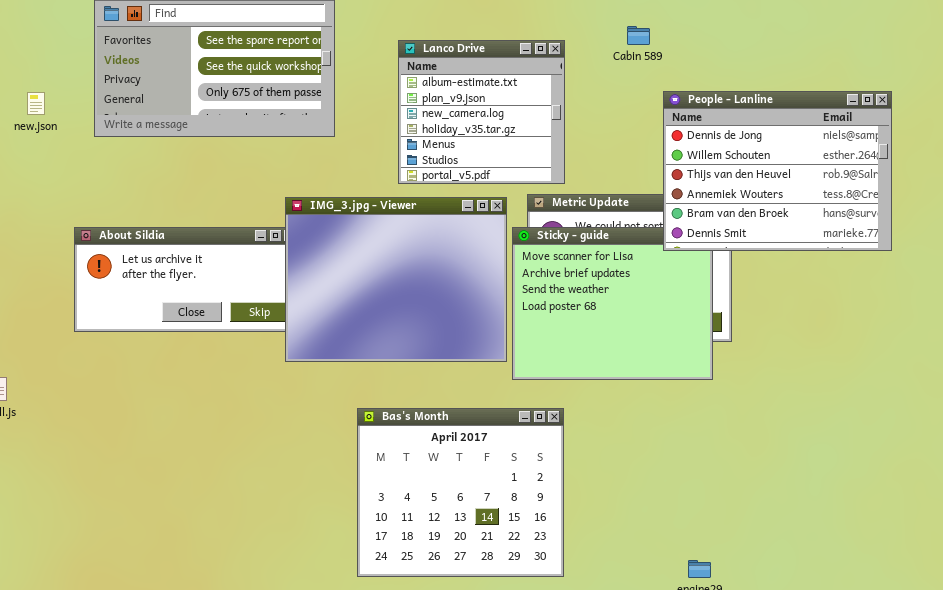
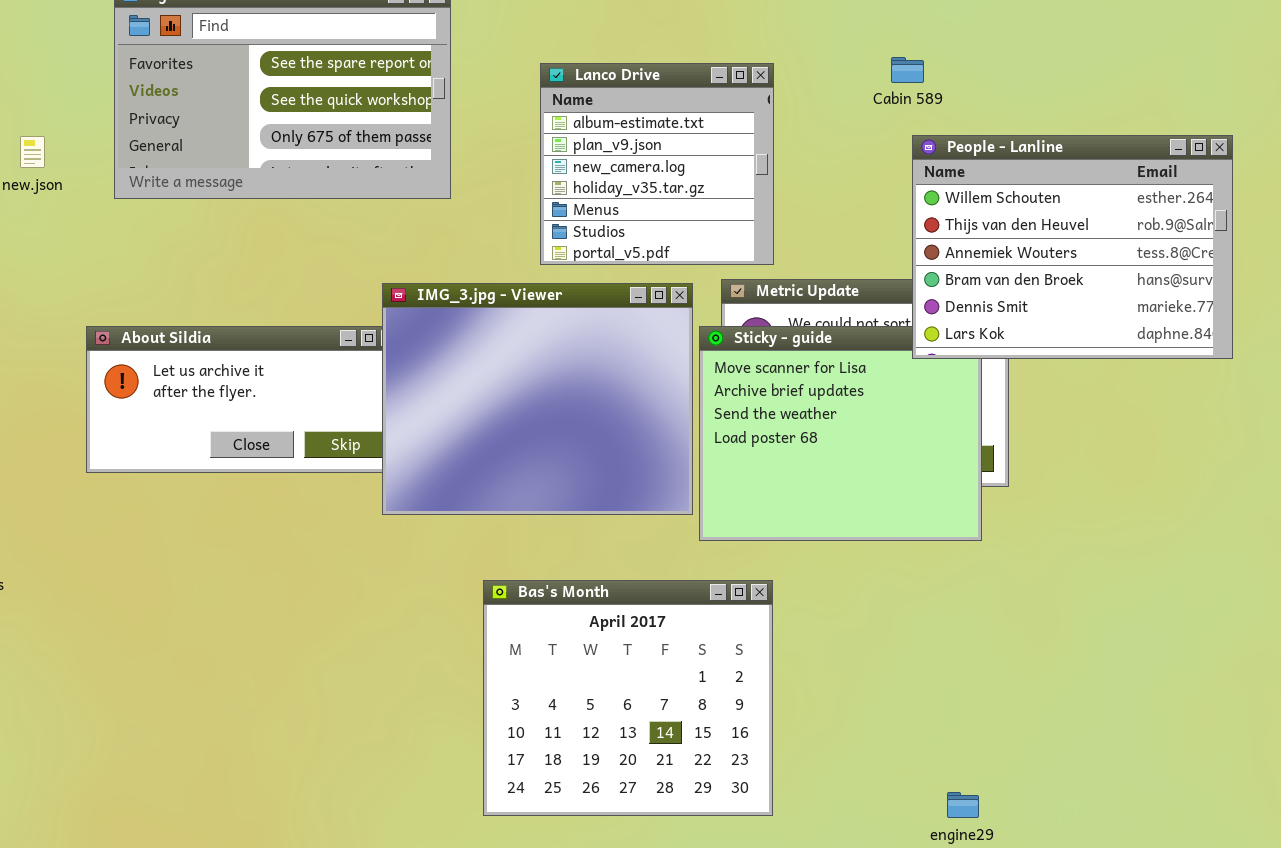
Cabin 589: [627,26,650,45] -> [891,57,924,83], moved
People - Lanline: [663,91,892,251] -> [912,135,1233,359], scrolled down 1 row

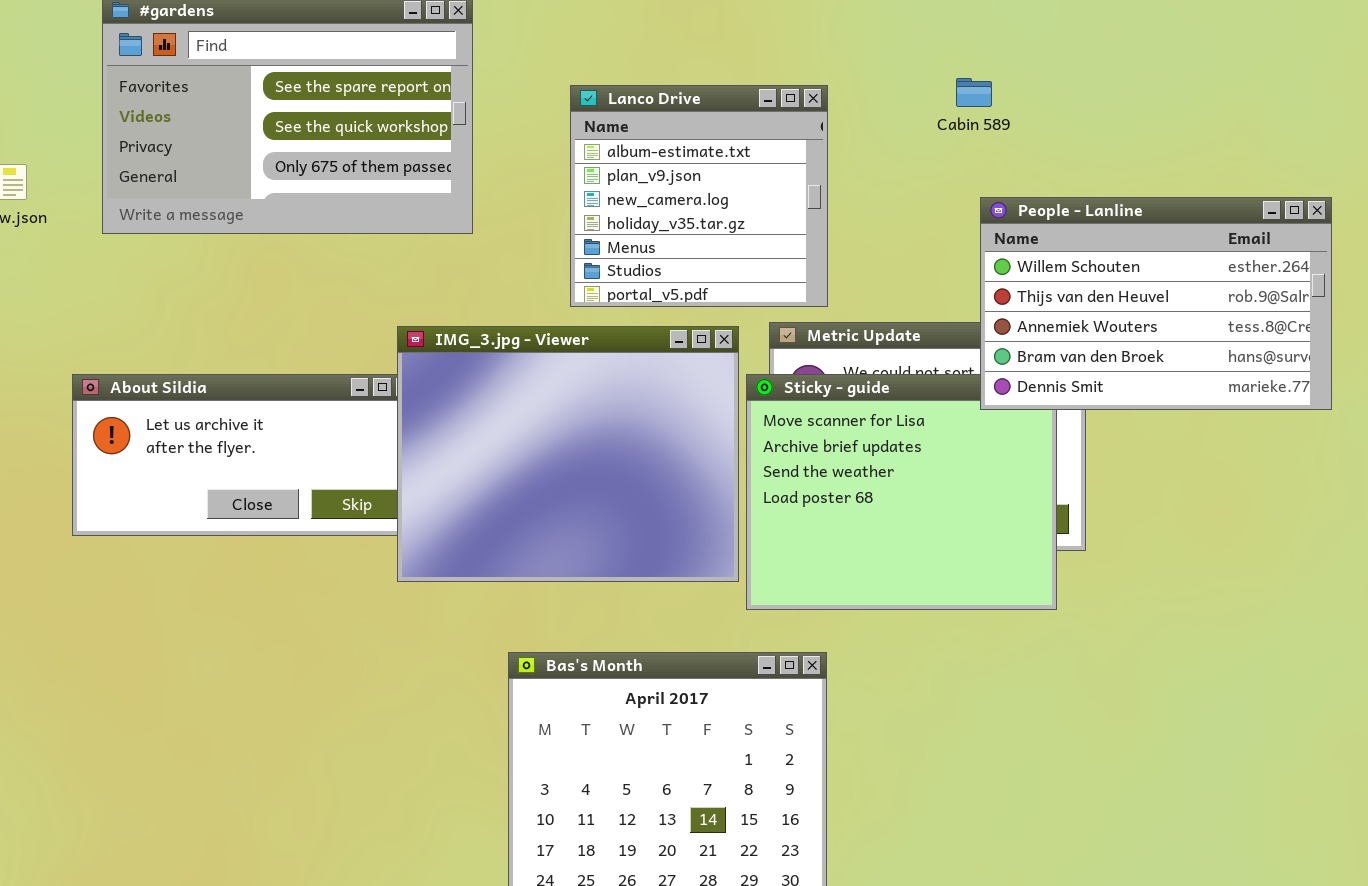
People - Lanline: [912,135,1233,359] -> [980,197,1332,410], resized

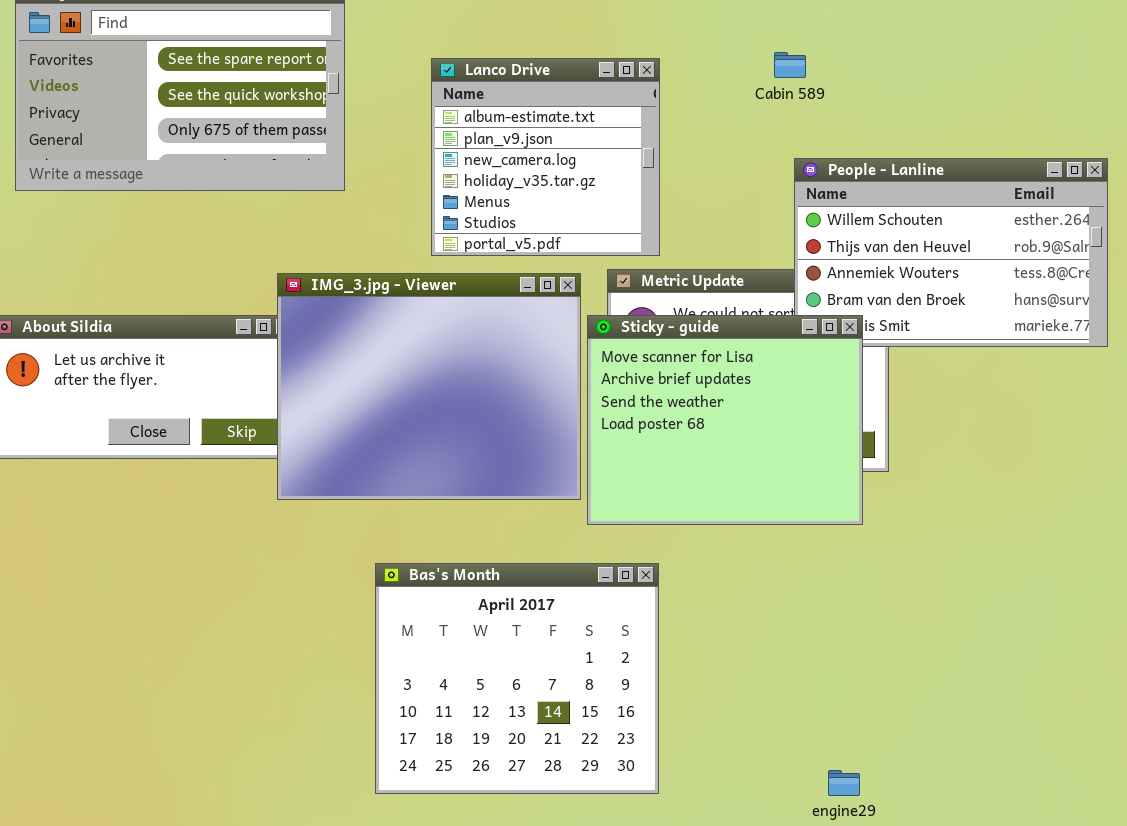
Sticky - guide: [746,374,1057,610] -> [587,315,863,525], raised

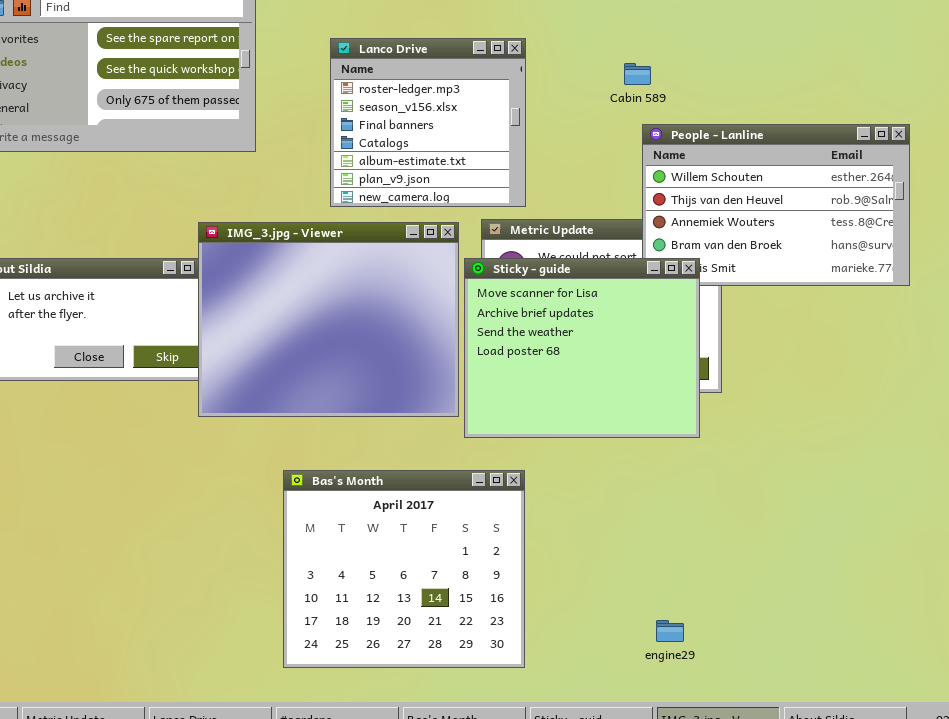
Cabin 589: [774,52,806,78] -> [624,63,651,85], moved
Lanco Drive: [431,58,660,256] -> [330,38,526,207], scrolled up 4 rows
engine29: [828,770,860,796] -> [656,620,684,642], moved

